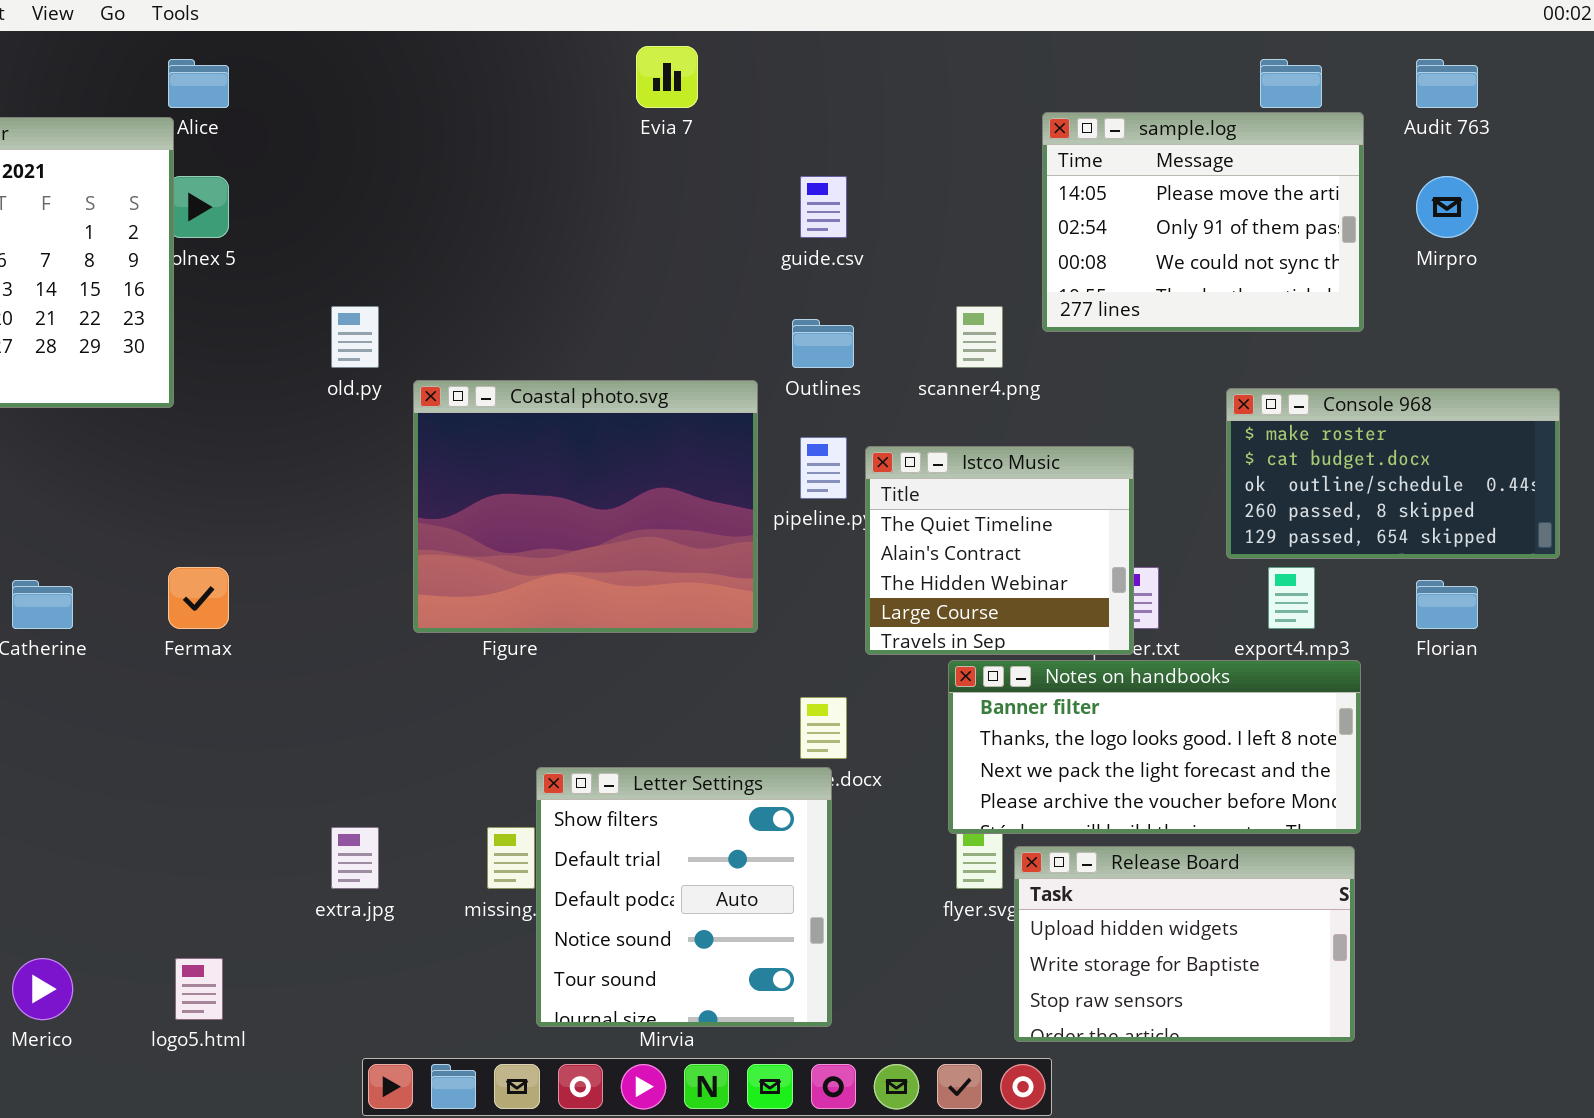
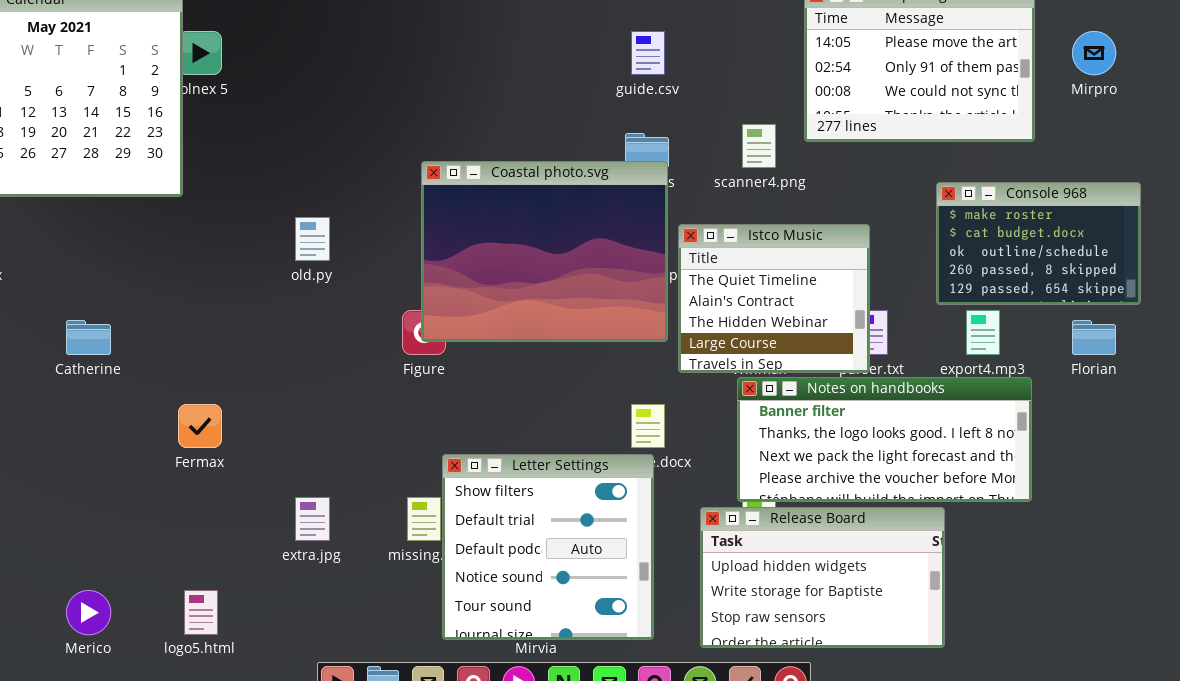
old.py: [331,306,379,368] -> [295,217,330,261], moved
Coastal photo.svg: [413,380,758,633] -> [421,161,668,342], moved
Console 968: [1226,388,1560,559] -> [936,182,1141,305], resized
Fermax: [168,567,229,629] -> [178,404,222,448], moved
Release Board: [1014,846,1355,1042] -> [700,507,945,648], moved

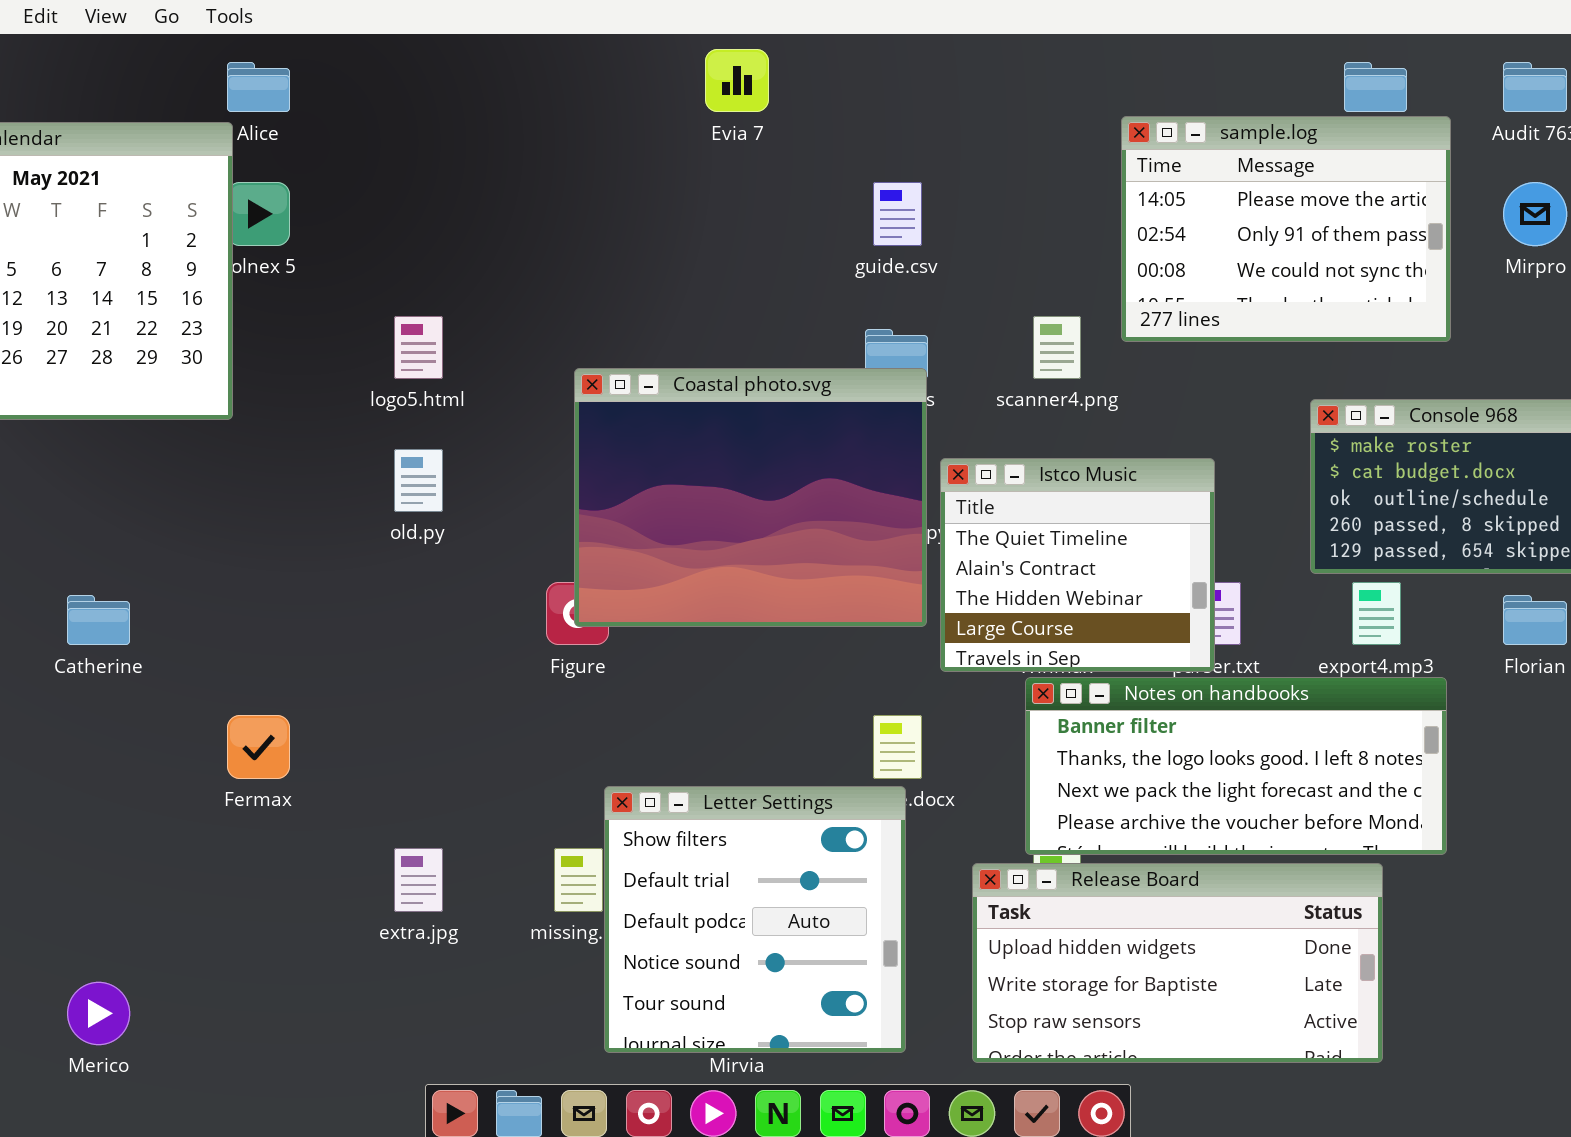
Release Board: [700,507,945,648] -> [972,863,1383,1063], resized
logo5.html: [184,590,218,635] -> [394,316,443,379], moved

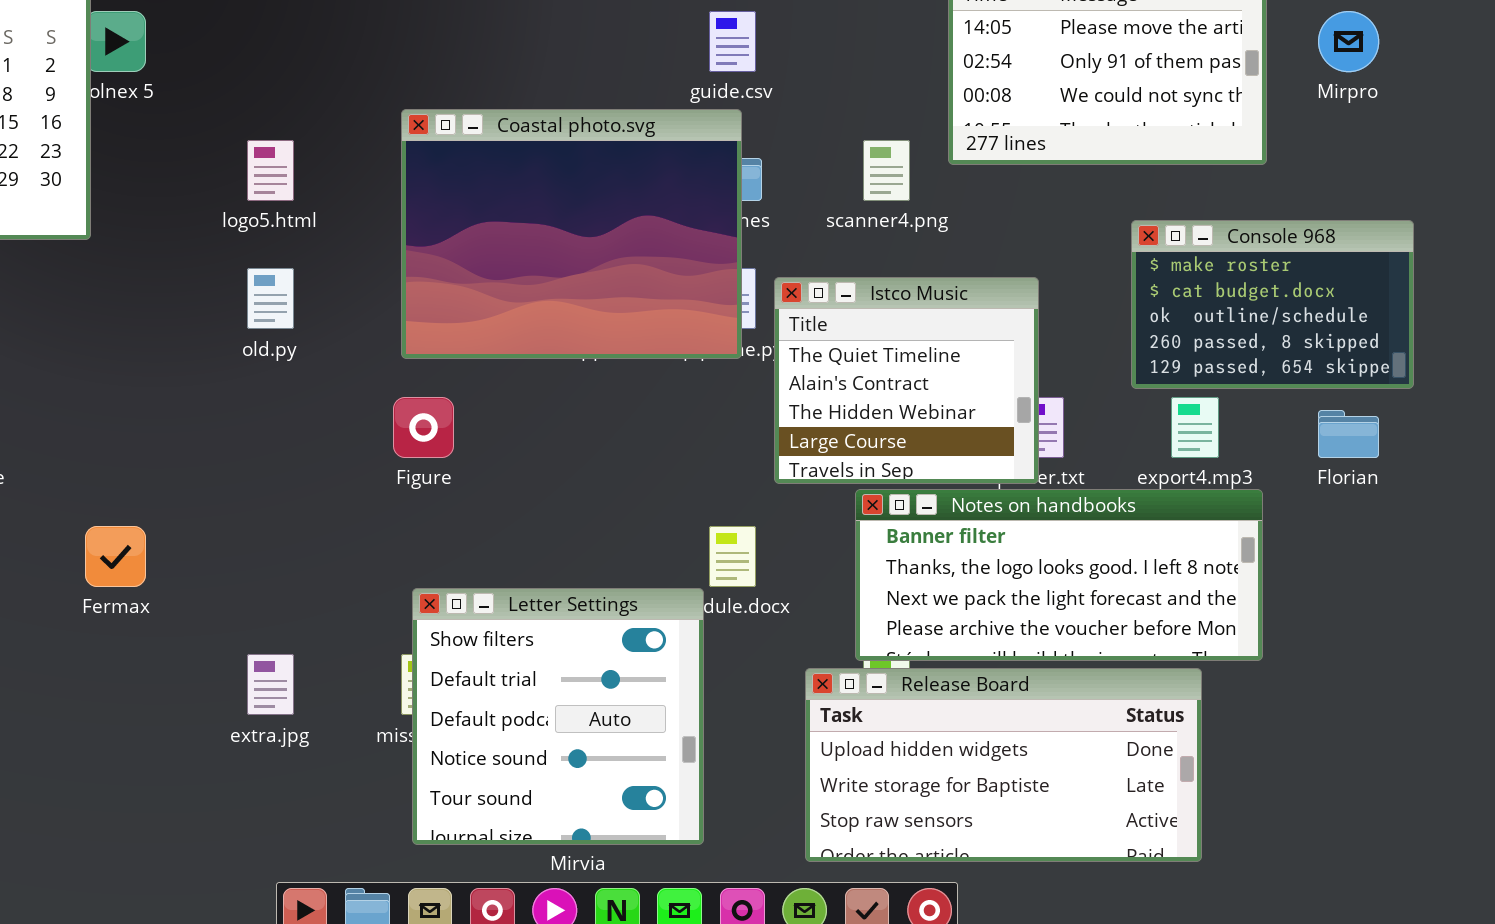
Coastal photo.svg: [574,368,927,627] -> [401,109,742,359], moved
Letter Settings: [604,786,906,1053] -> [412,588,704,845], moved

